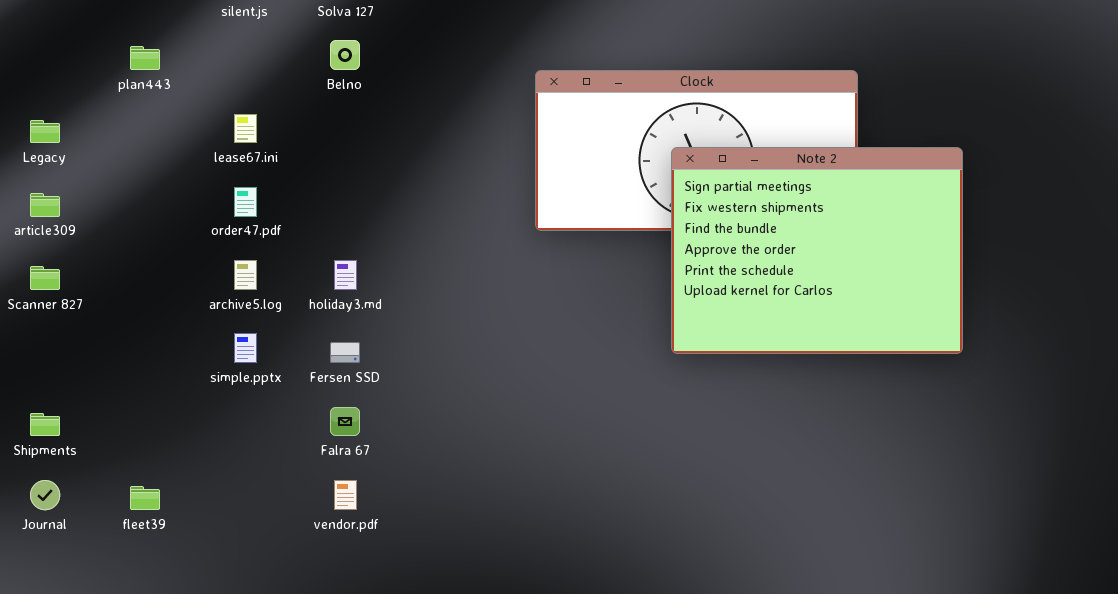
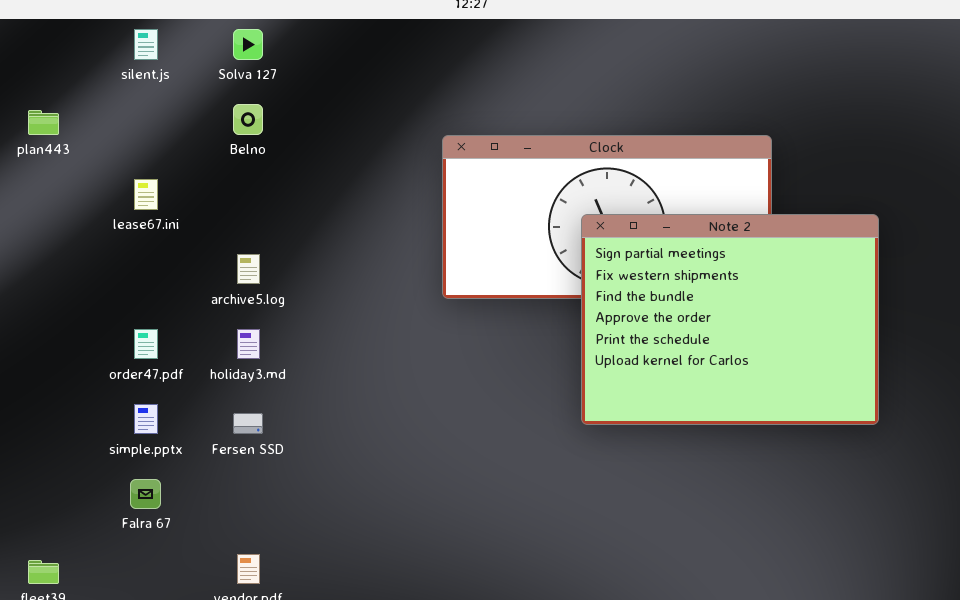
order47.pdf: [234,187,257,217] -> [134,329,158,359], moved
archive5.log: [234,260,257,290] -> [237,254,260,284], moved
Falra 67: [330,407,360,436] -> [130,479,161,509], moved

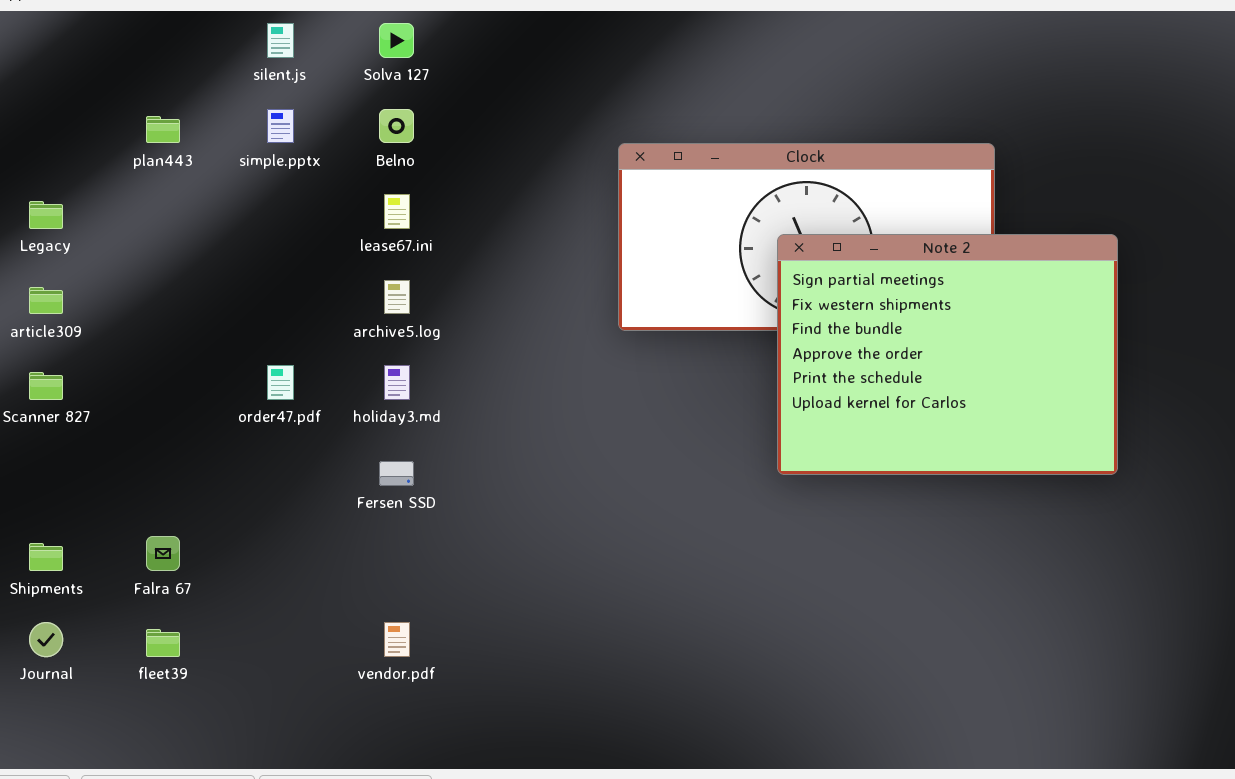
lease67.ini: [134,179,158,210] -> [384,194,410,229], moved
simple.pptx: [134,404,158,434] -> [267,109,294,143], moved
Falra 67: [130,479,161,509] -> [146,536,180,571], moved

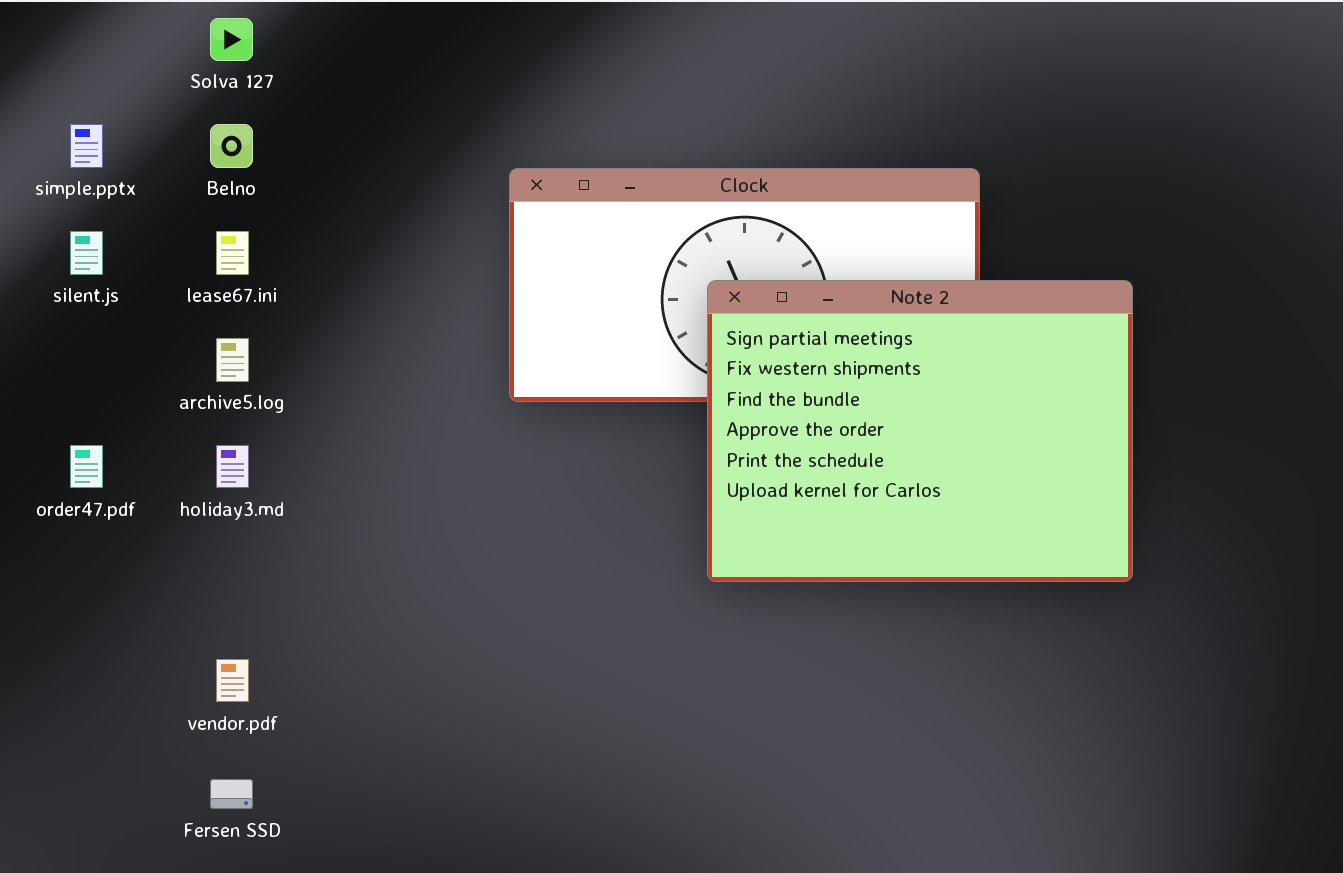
silent.js: [267,23,294,58] -> [70,231,103,275], moved
Fersen SSD: [379,461,414,486] -> [210,779,253,809], moved
vendor.pdf: [384,622,410,657] -> [216,659,249,702], moved

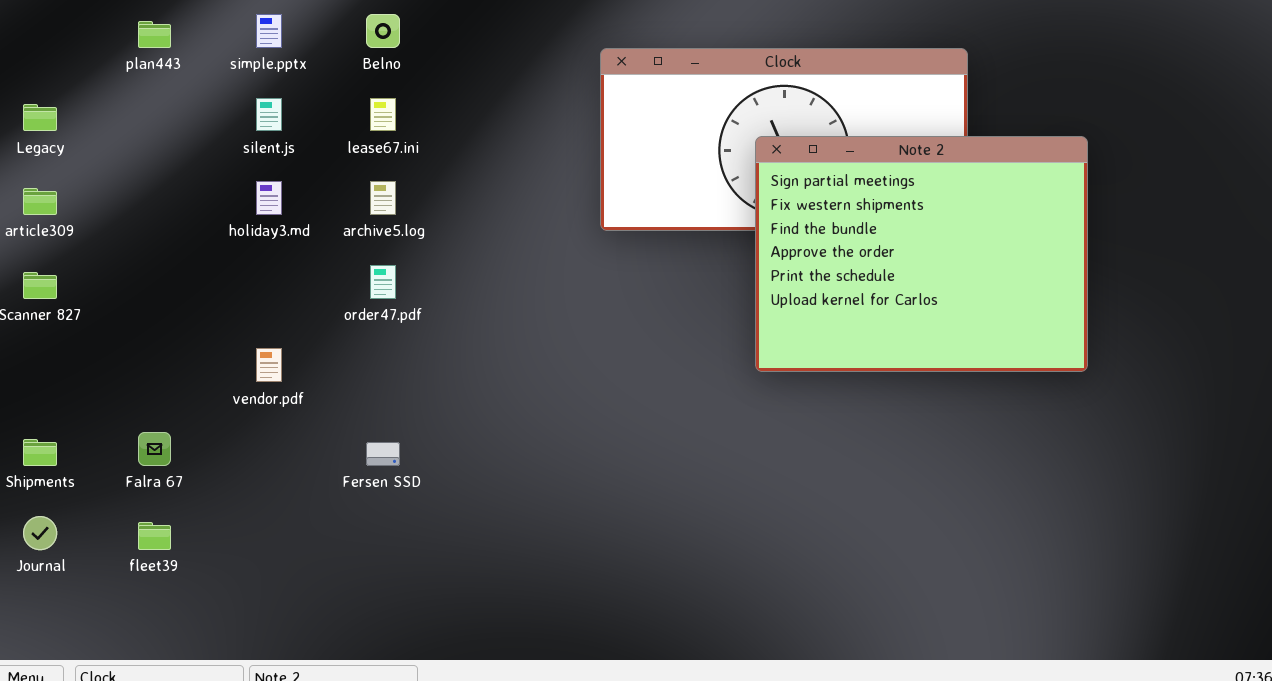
order47.pdf: [70,445,103,488] -> [370,265,396,299], moved
holiday3.md: [216,445,249,488] -> [256,181,282,215], moved
vendor.pdf: [216,659,249,702] -> [256,348,282,382], moved
Fersen SSD: [210,779,253,809] -> [366,442,400,466], moved

